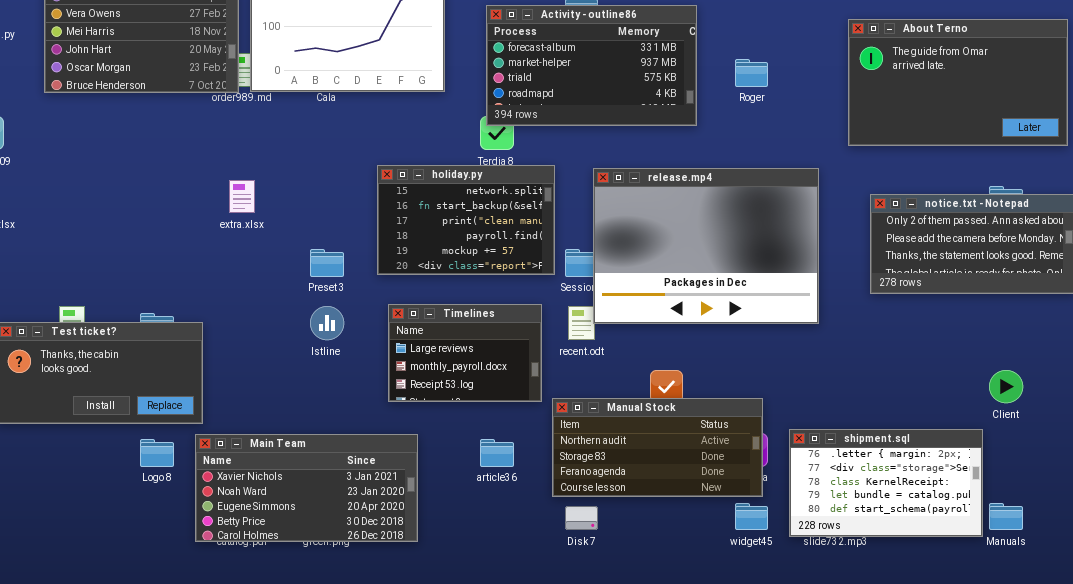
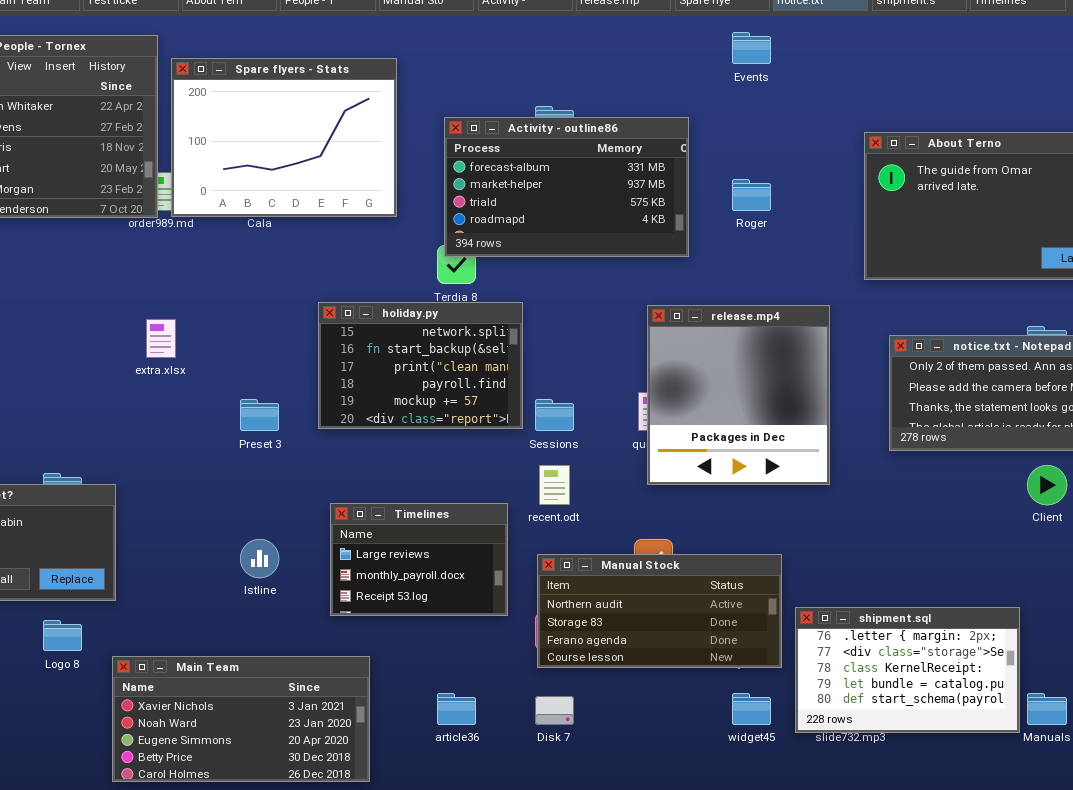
release.mp4: [593,168,819,324] -> [647,305,830,485], resized
Timelines: [388,304,542,402] -> [330,503,508,616], moved
Istline: [310,306,344,340] -> [240,539,279,578], moved
Client: [989,370,1023,403] -> [1027,465,1067,505], moved
Manual Stock: [552,398,763,497] -> [537,554,782,668], moved
Main Team: [195,434,418,542] -> [112,656,370,782], moved
article36: [480,439,514,467] -> [437,693,476,725], moved

